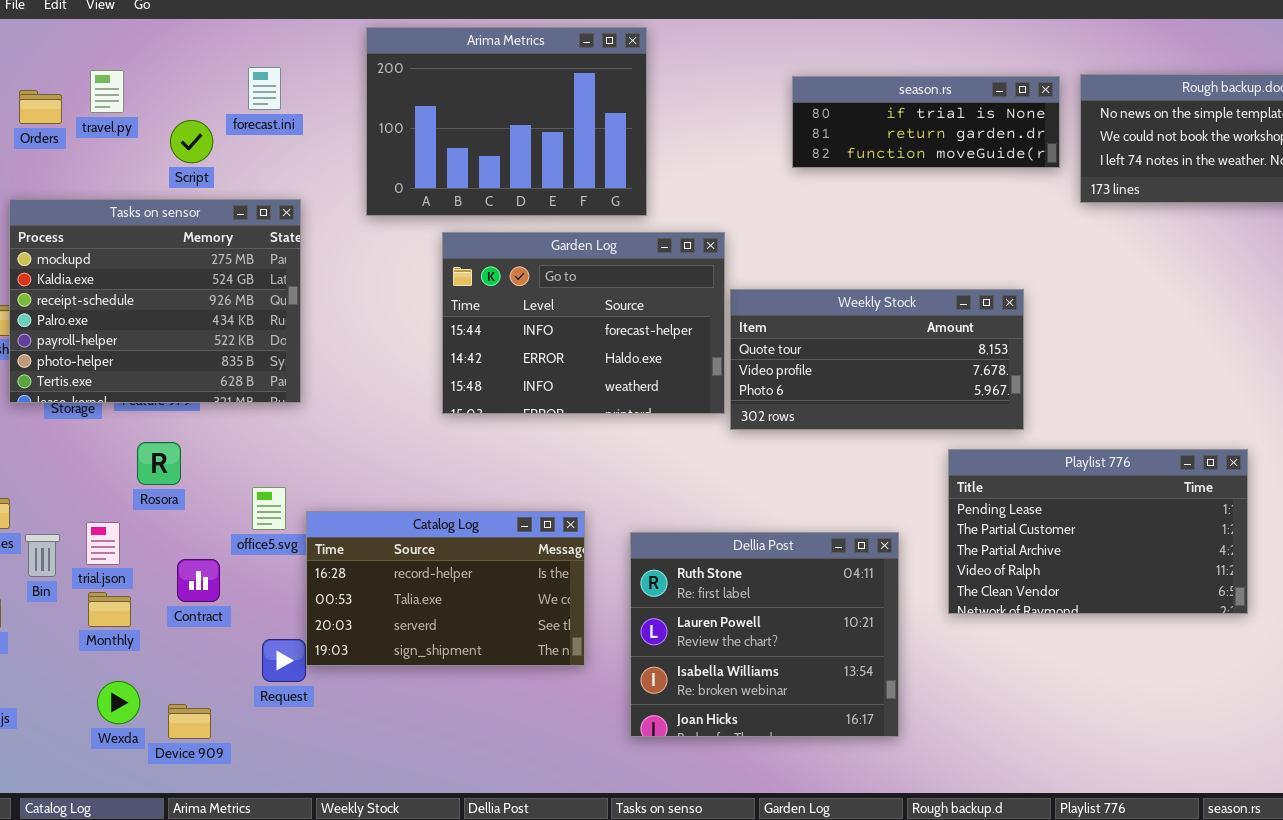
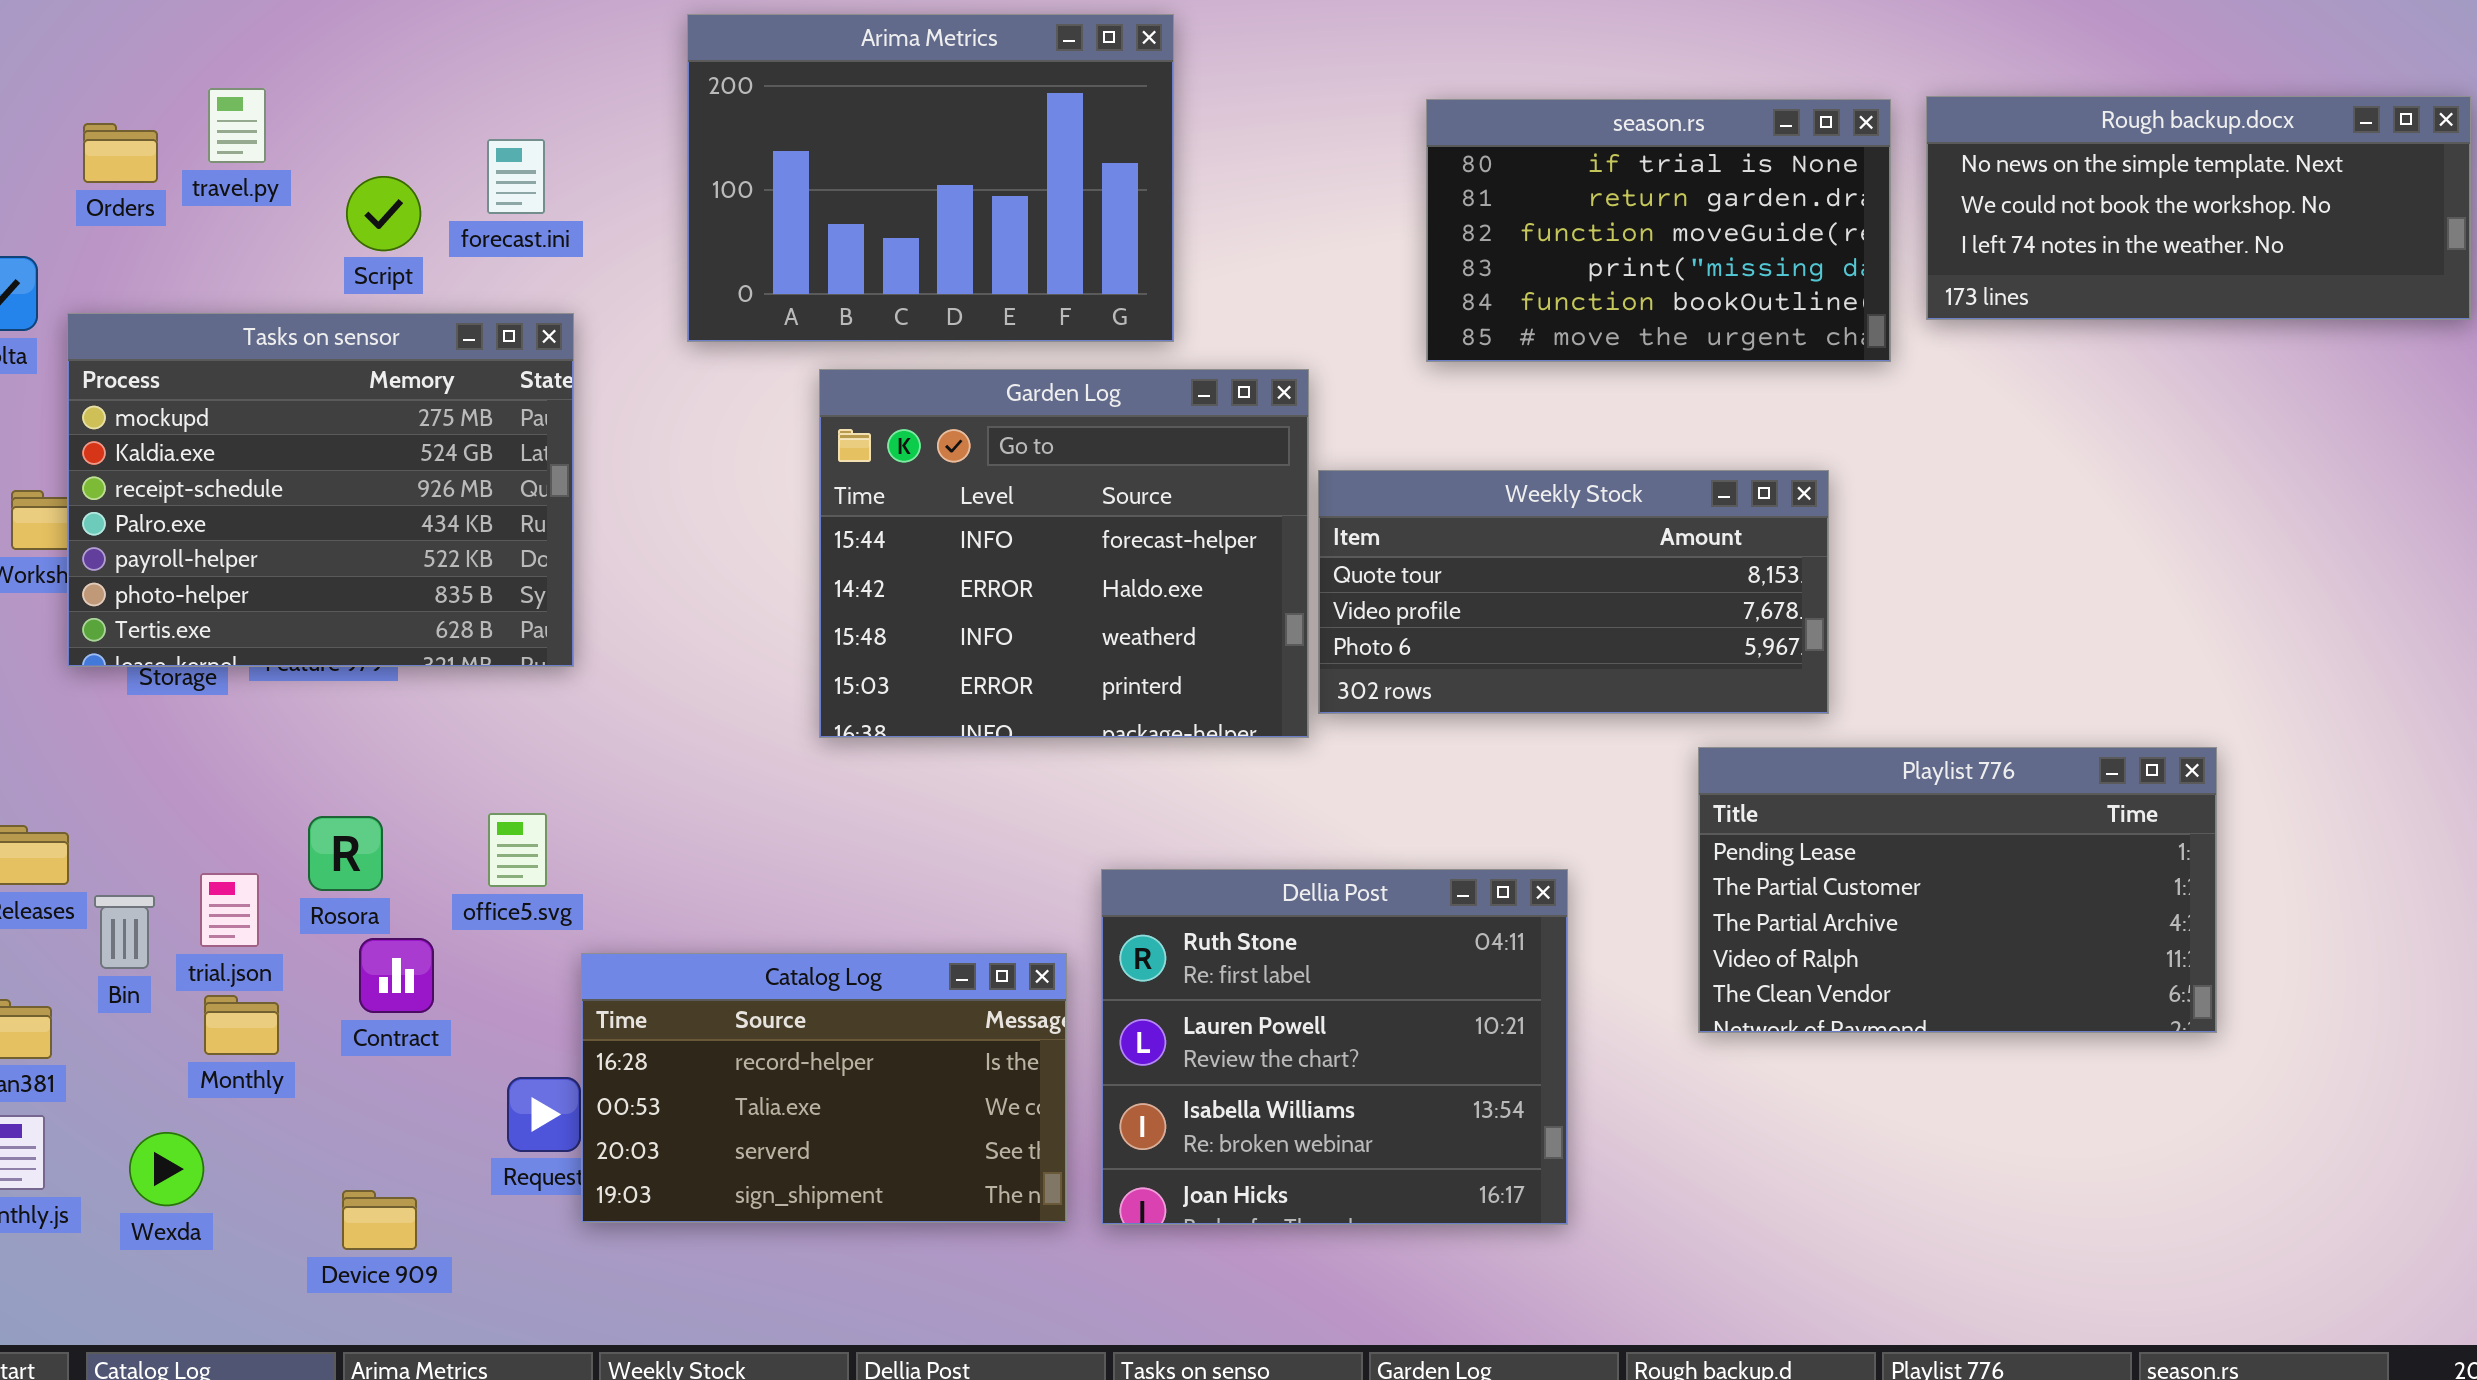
forecast.ini: [248,67,281,110] -> [487,139,545,214], moved
season.rs: [792,76,1060,168] -> [1426,99,1891,362], resized
Garden Log: [442,232,725,414] -> [819,369,1309,738], resized
Rosora: [137,442,181,485] -> [308,816,383,891], moved
Catalog Log: [306,511,585,666] -> [581,953,1067,1223], moved
Dellia Post: [630,532,899,737] -> [1101,869,1568,1225], moved
Wexda: [97,681,140,724] -> [129,1132,204,1206], moved

